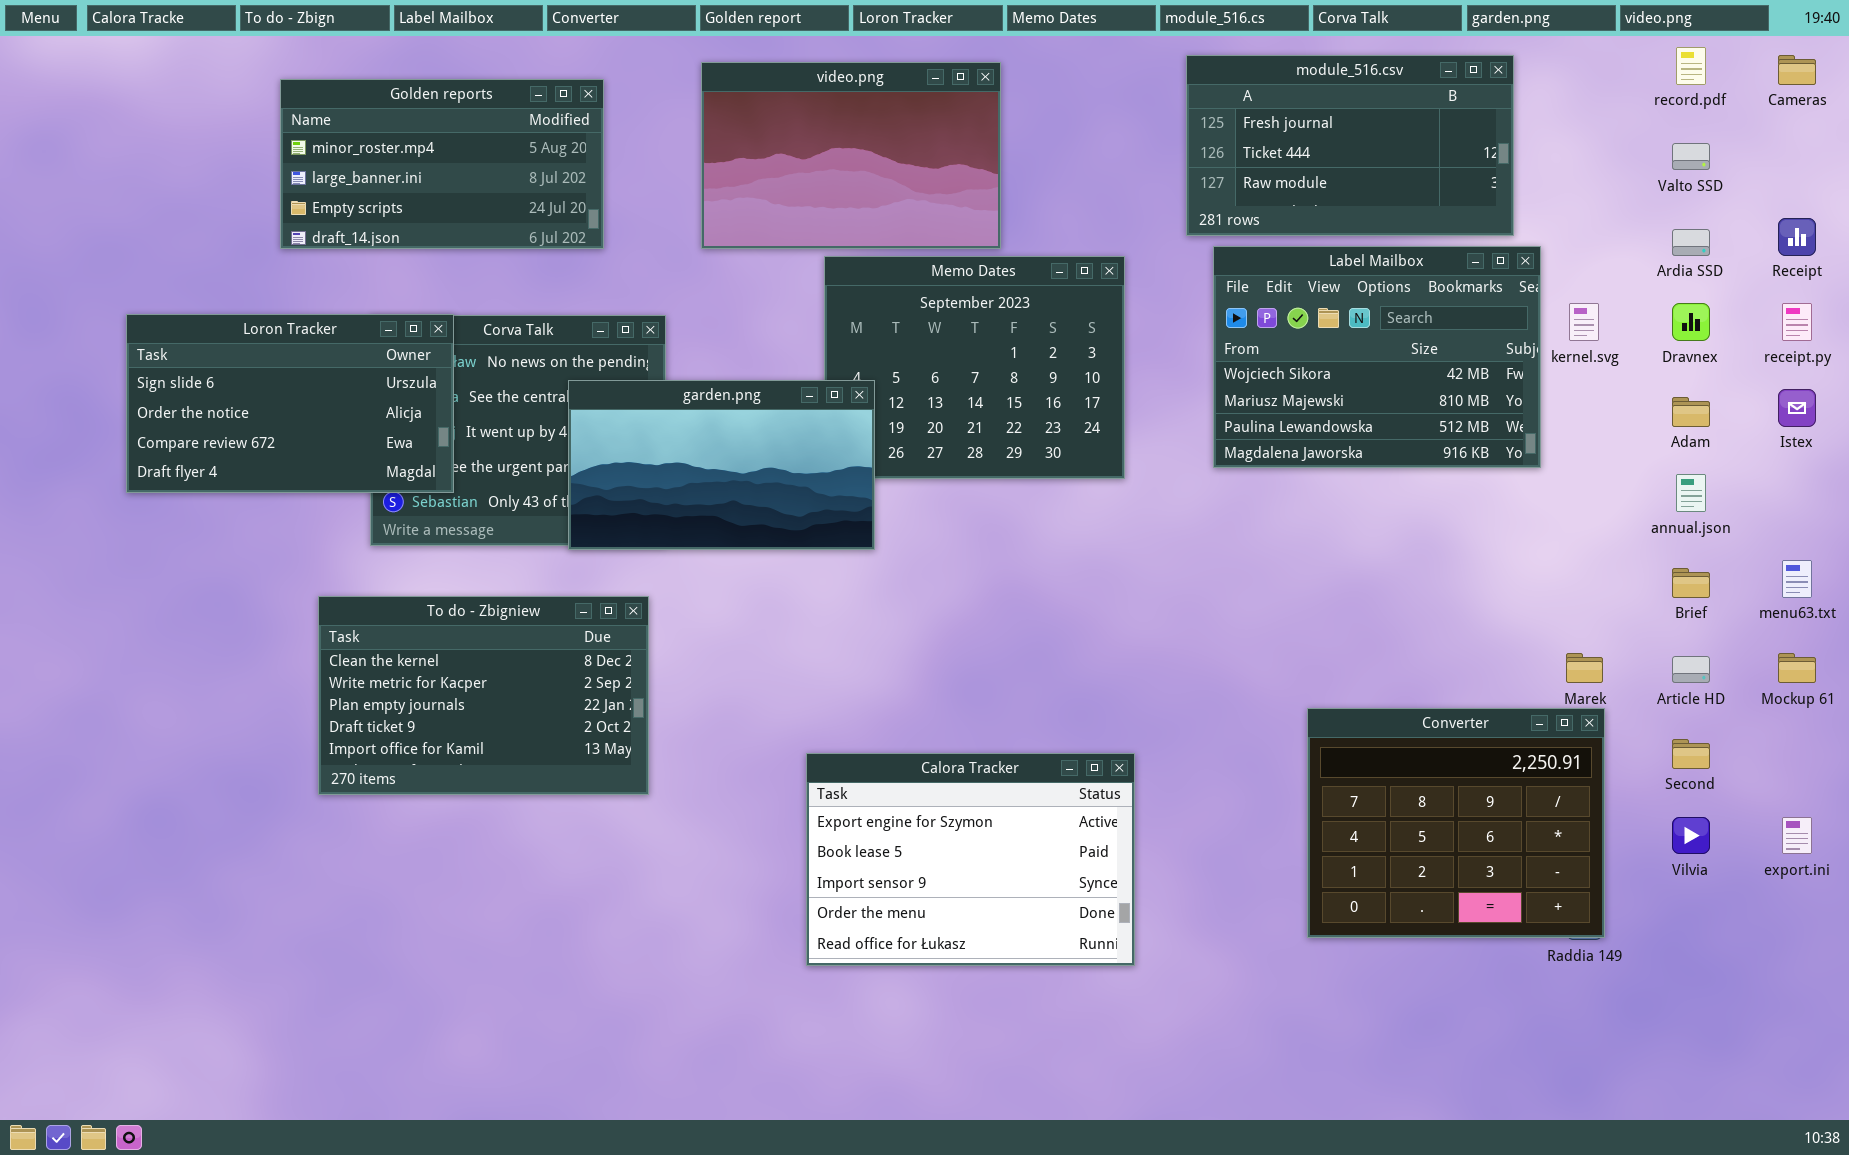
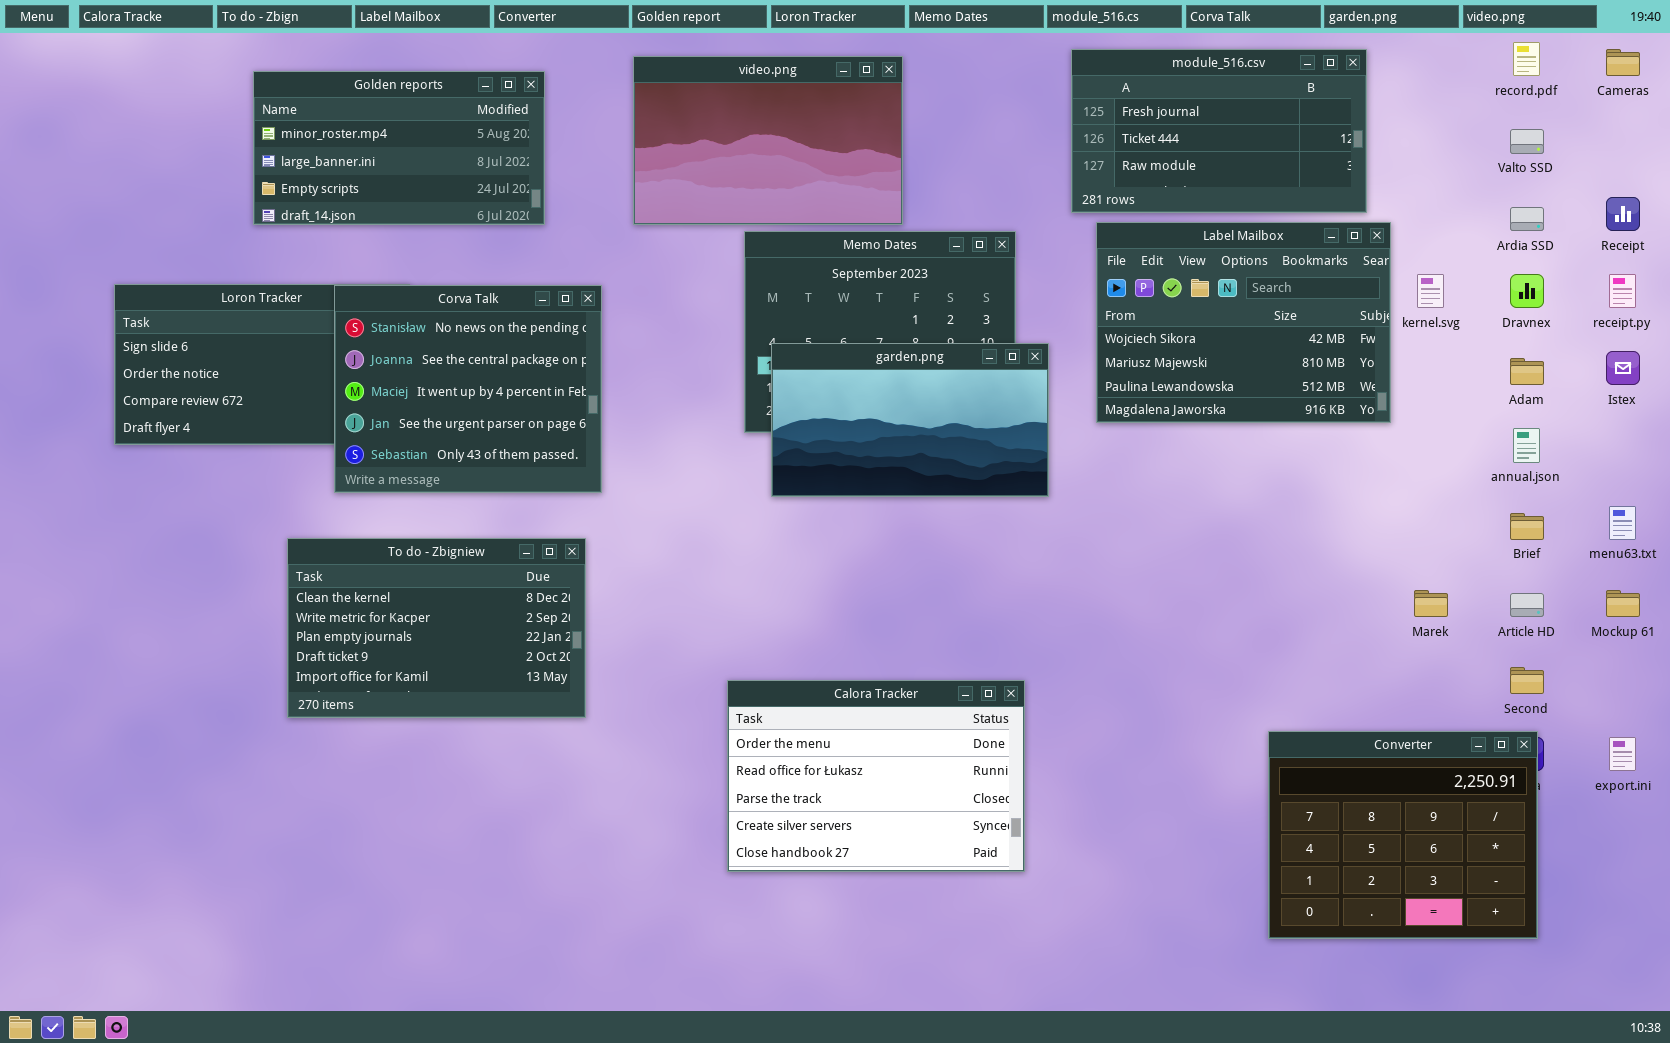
Corva Talk: [370,315,666,546] -> [334,285,602,493], raised
garden.png: [568,380,875,550] -> [771,343,1049,497], moved
Converter: [1307,708,1605,938] -> [1268,731,1538,939], moved
Calora Tracker: [806,753,1135,966] -> [727,680,1025,872], scrolled down 3 rows

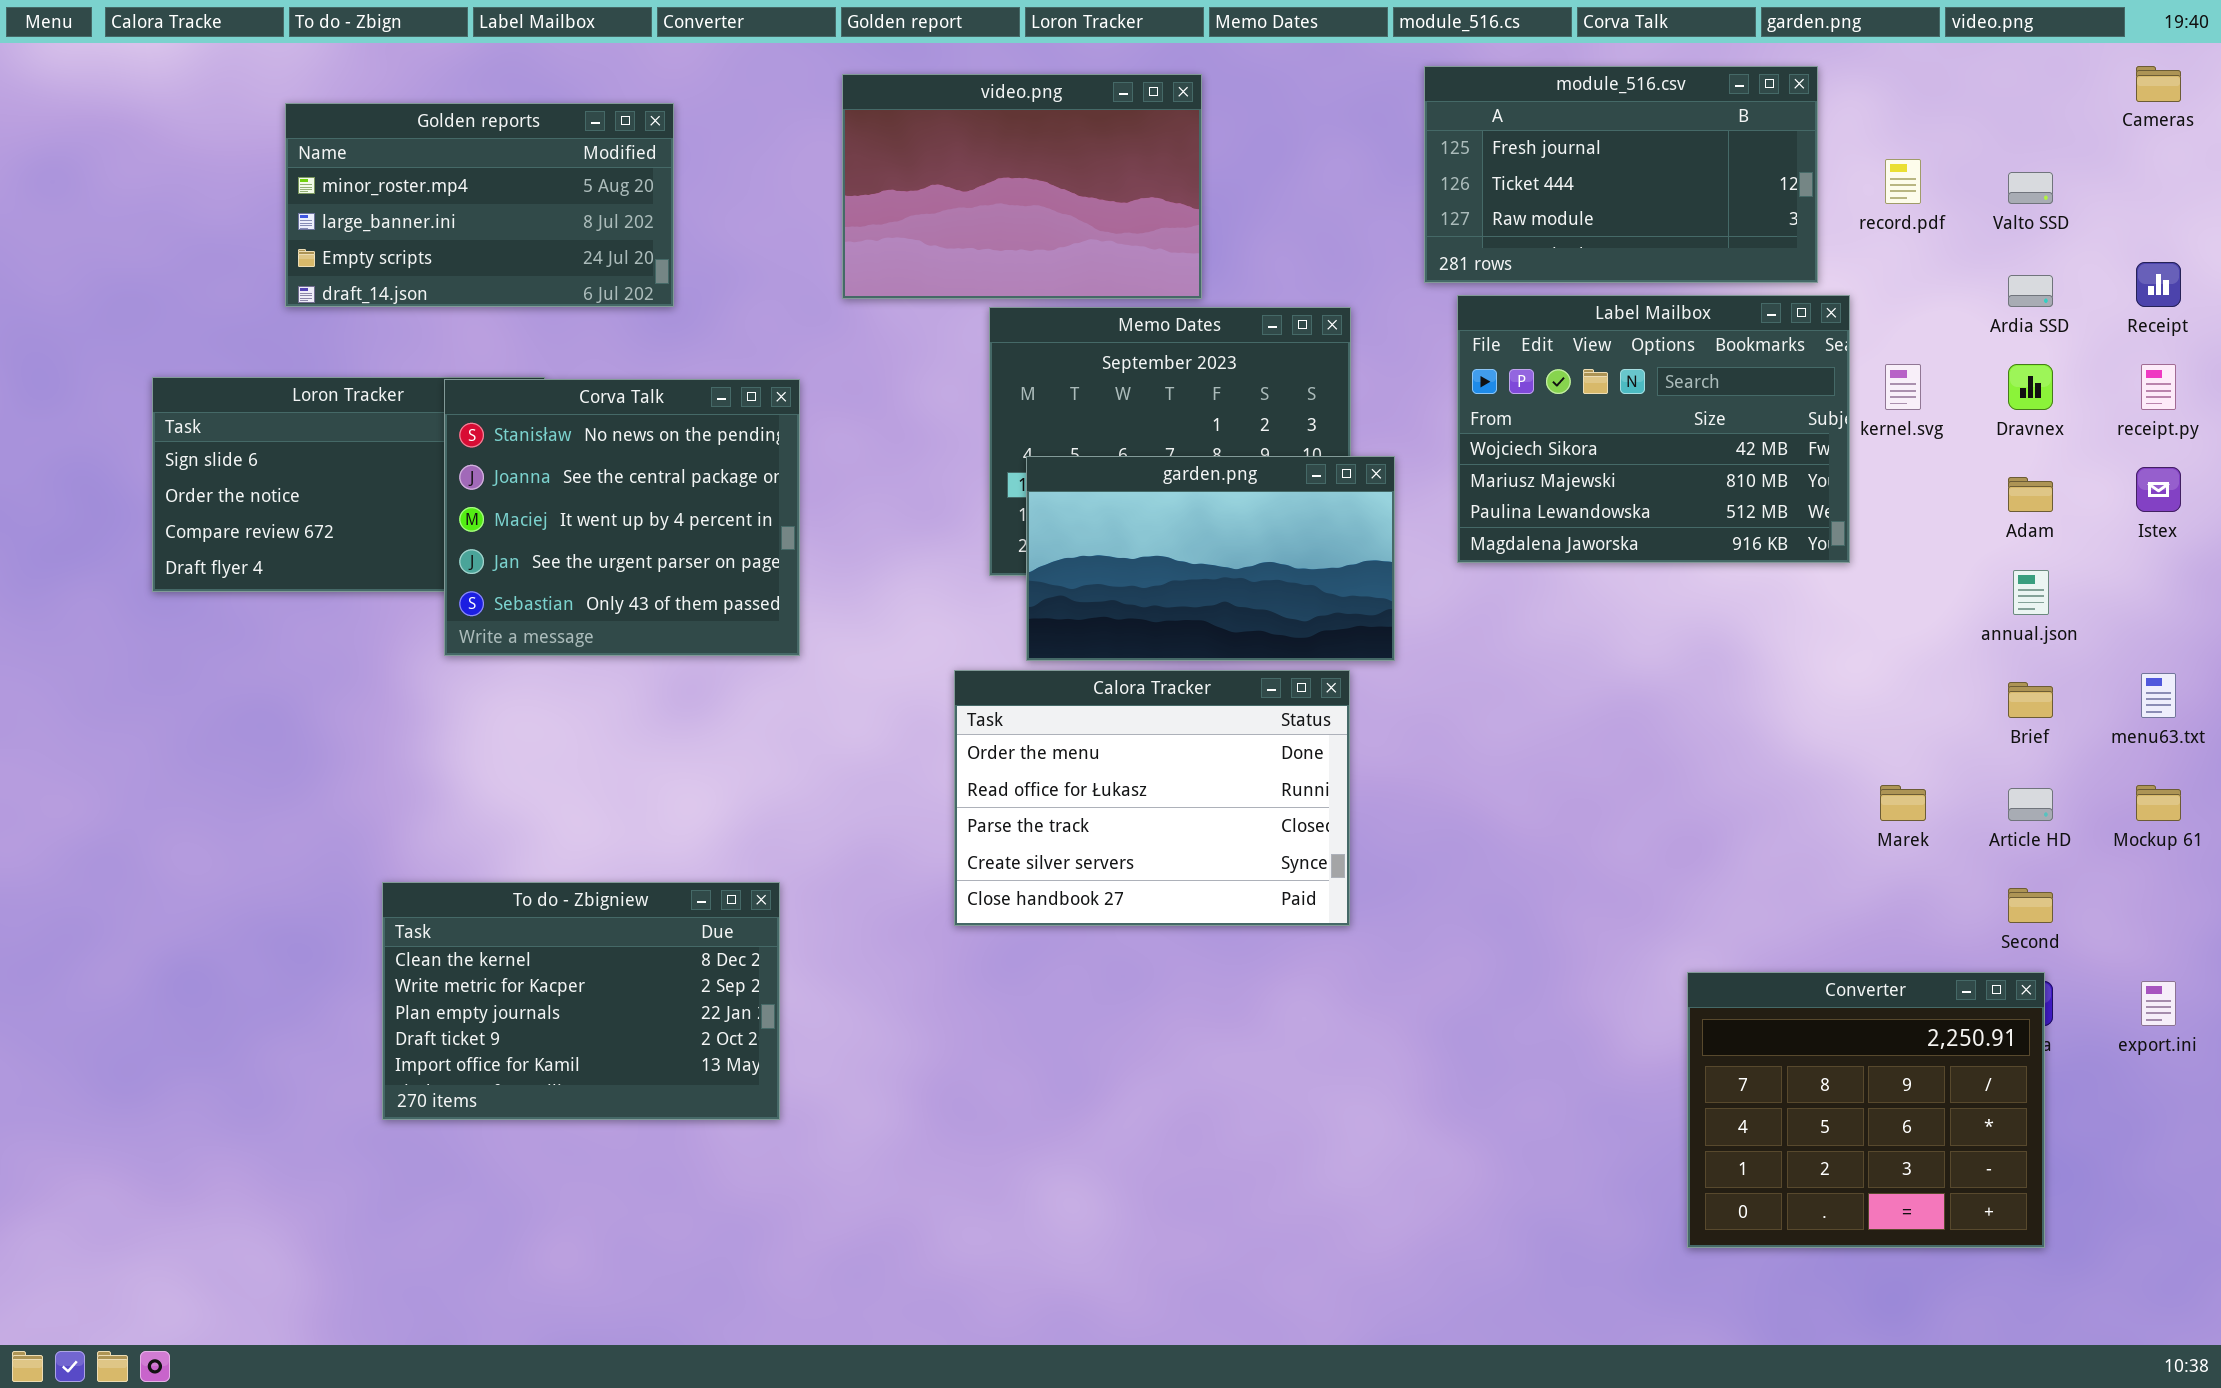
record.pdf: [1513,42,1540,76] -> [1885,159,1921,204], moved
Golden reports: [253,71,545,225] -> [285,103,674,307], moved
To do - Zbigniew: [287,538,586,718] -> [382,882,780,1120], moved
Calora Tracker: [727,680,1025,872] -> [954,670,1350,926], moved

